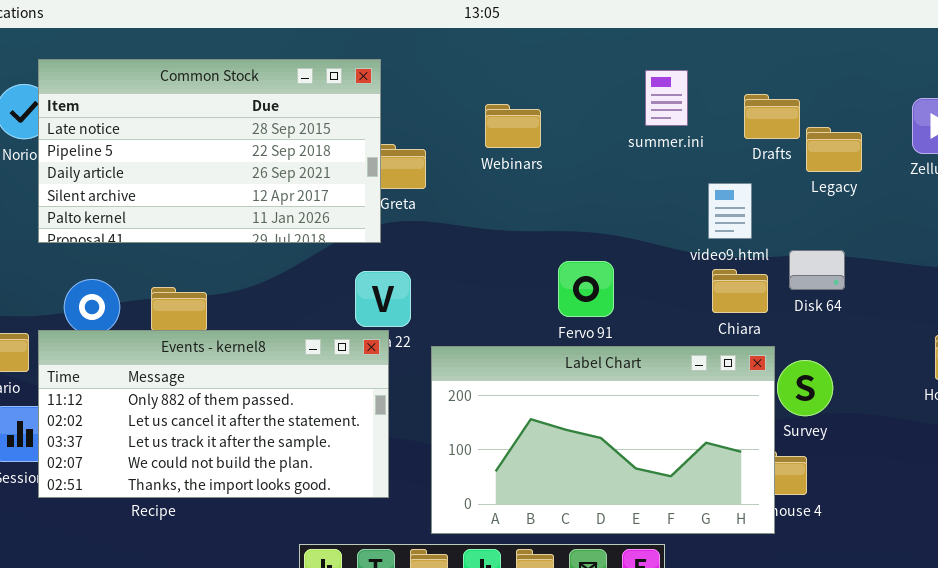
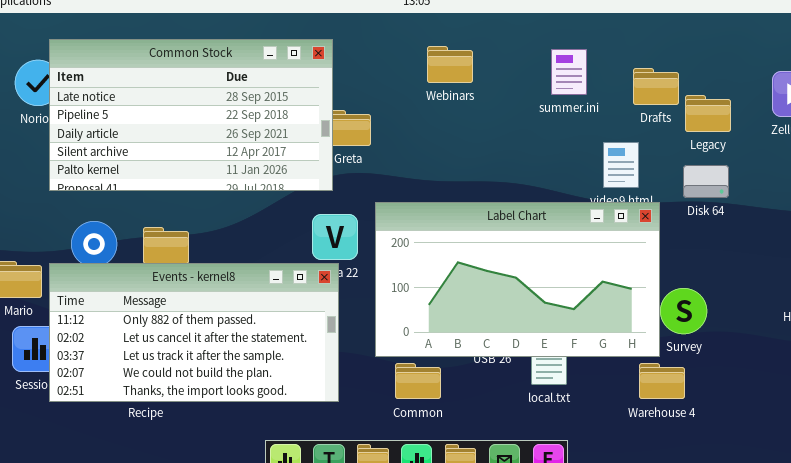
Webinars: [485,104,541,148] -> [427,46,473,83], moved
Disk 64: [789,250,845,290] -> [683,165,729,198], moved
Label Chart: [431,346,775,534] -> [375,202,660,357], moved

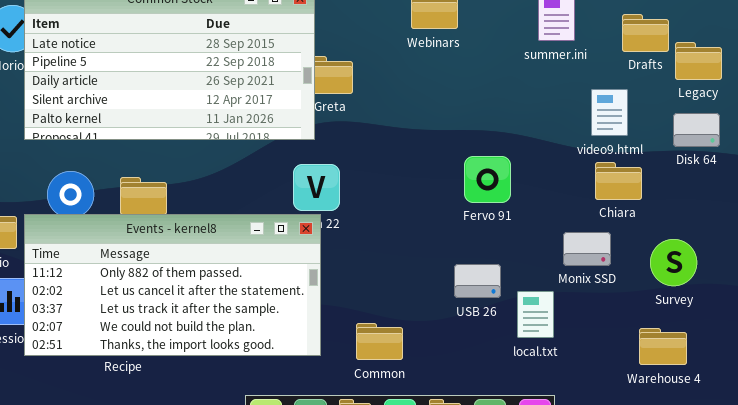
Label Chart: [375,202,660,357] -> none, closed
Common: [395,363,441,399] -> [356,323,403,360], moved
Warehouse 4: [639,363,685,399] -> [639,328,687,365], moved

